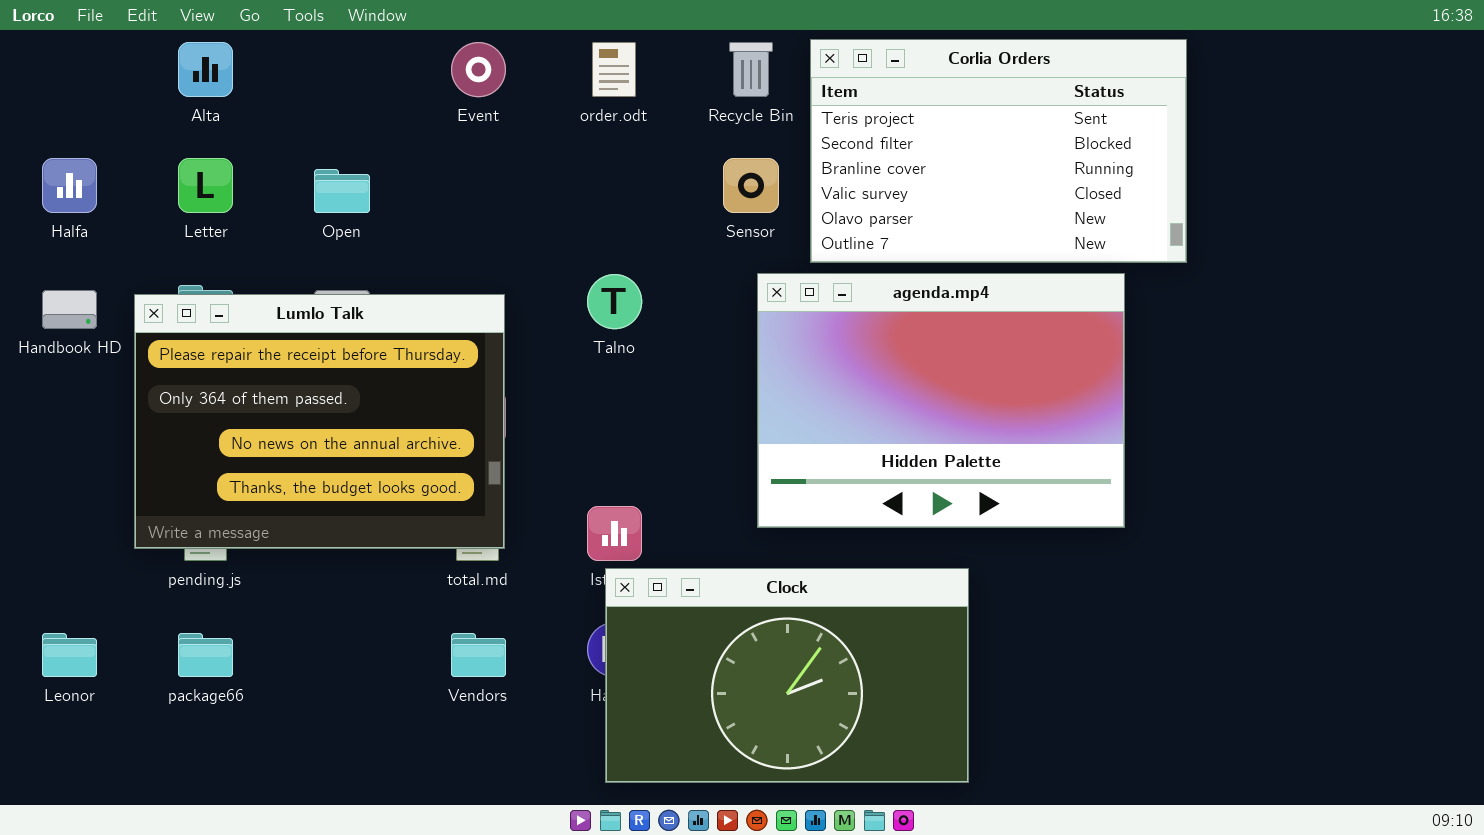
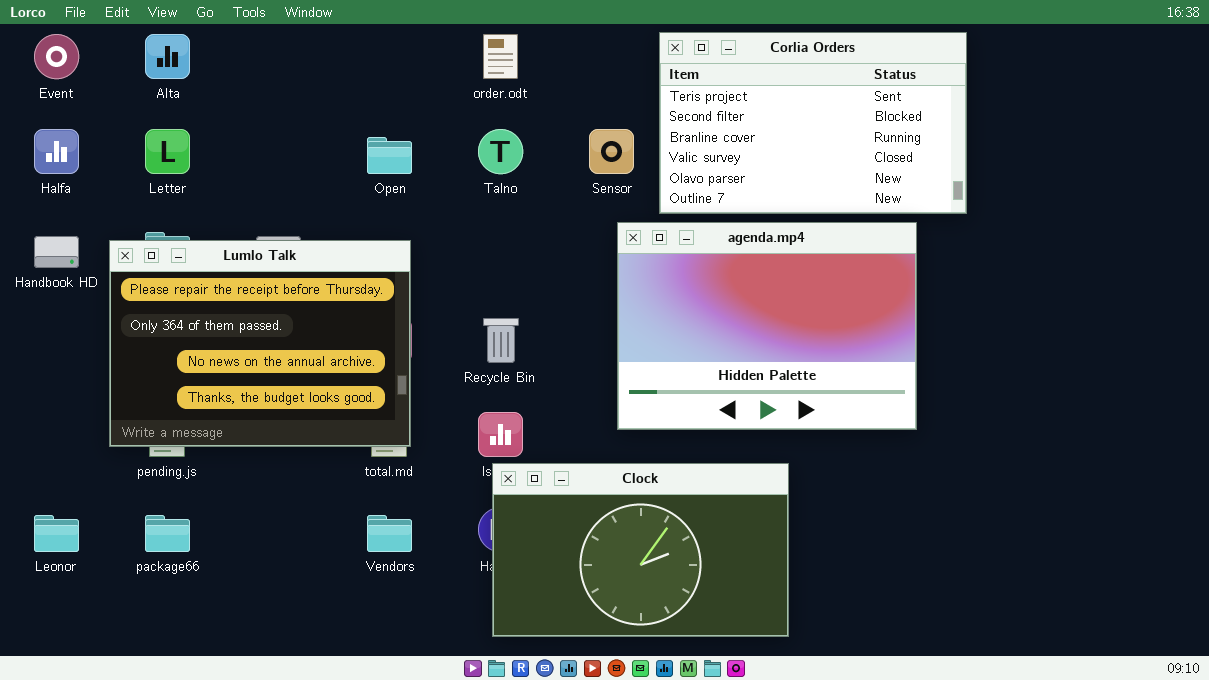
Event: [451,42,506,97] -> [34,34,79,79], moved
Recycle Bin: [729,42,773,97] -> [483,318,519,363], moved
Open: [314,169,370,213] -> [367,137,412,174], moved
Talno: [587,274,642,329] -> [478,129,523,174], moved

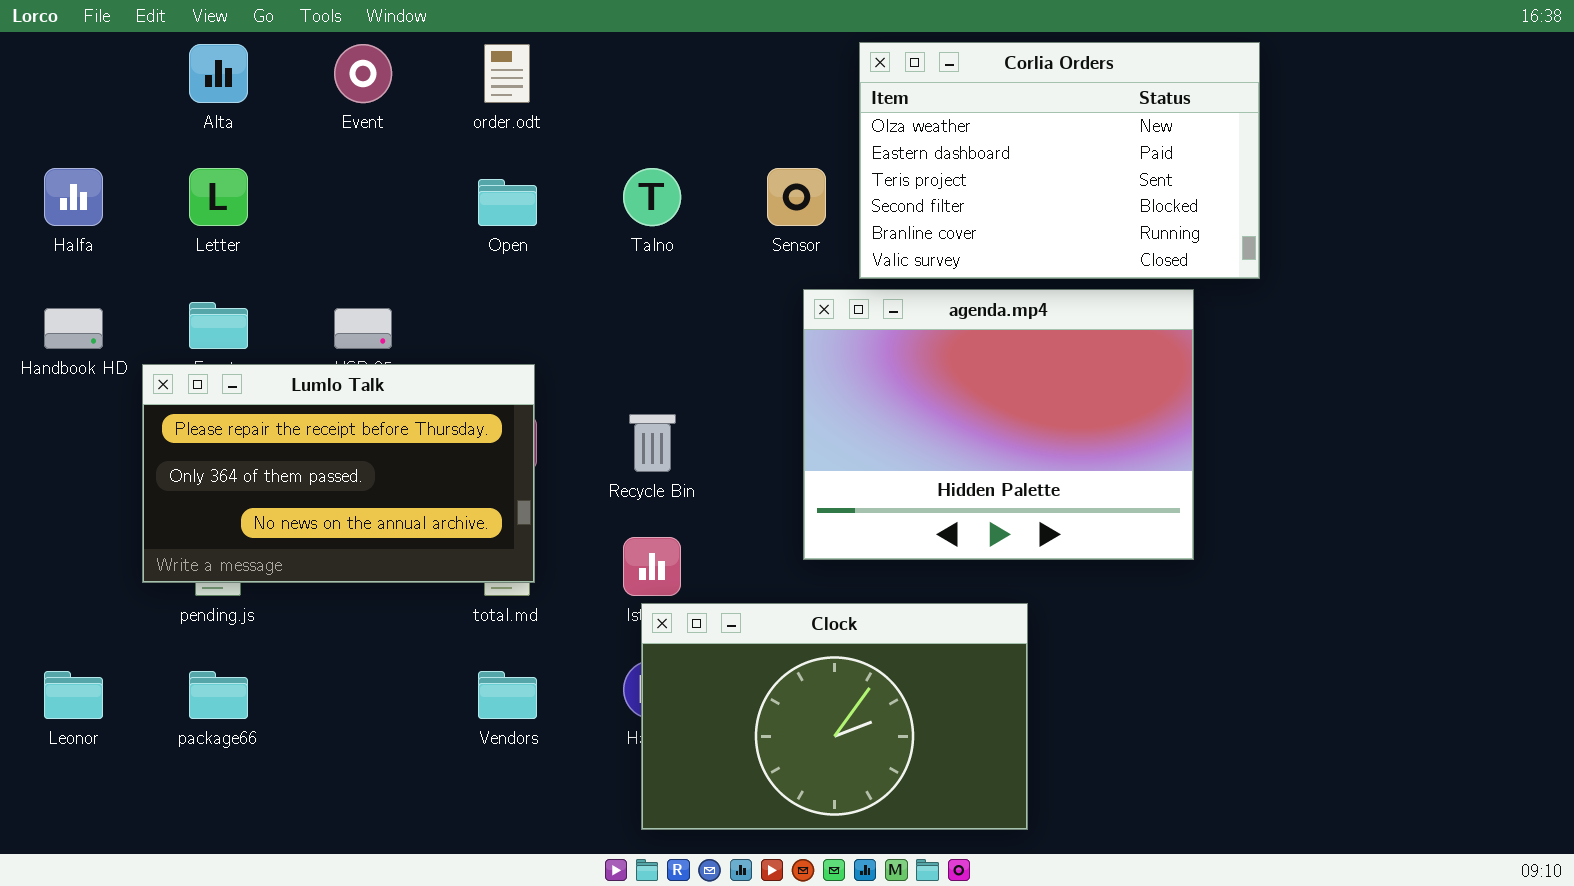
Corlia Orders: [659,32,967,214] -> [859,42,1260,279], scrolled up 2 rows
Event: [34,34,79,79] -> [334,44,392,103], moved
order.odt: [483,34,518,79] -> [484,44,530,103], moved
Lumlo Talk: [109,240,411,447] -> [142,364,535,583], resized

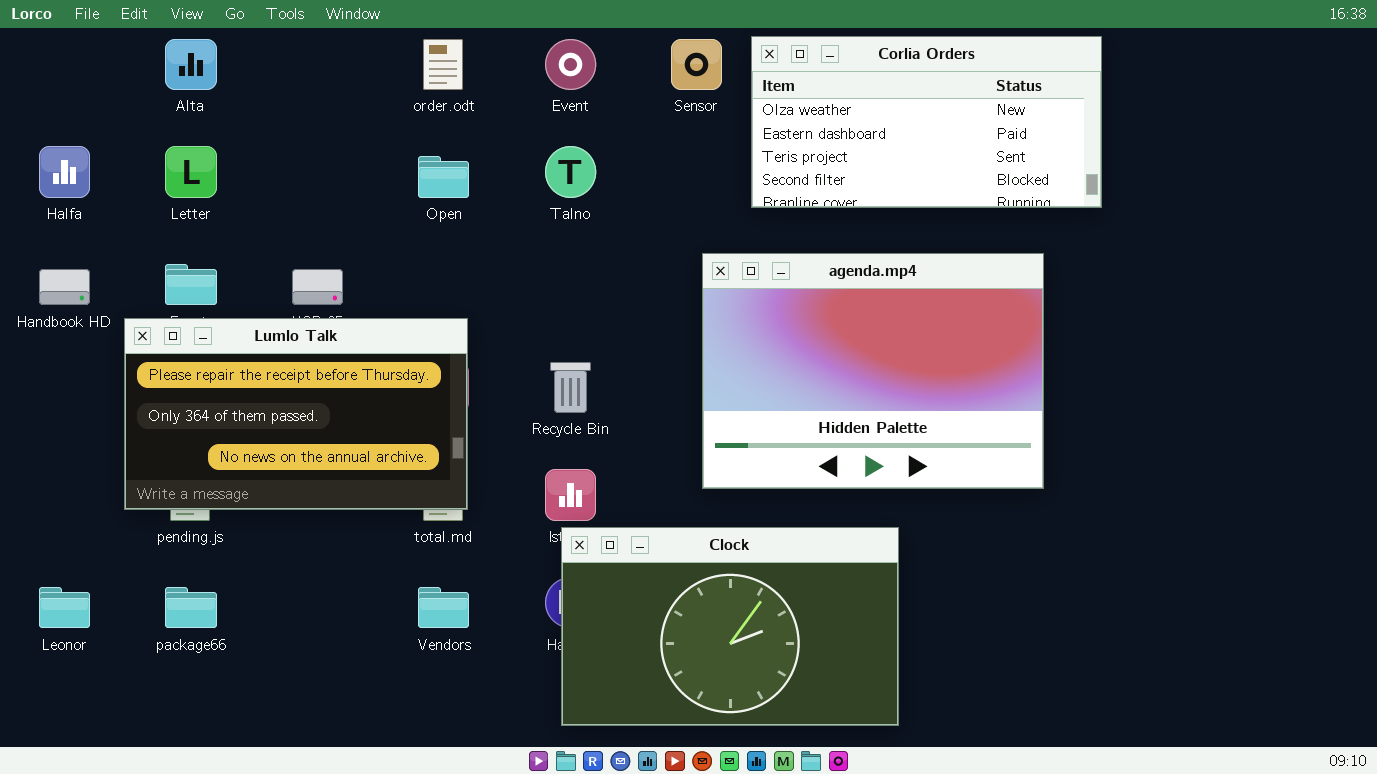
Corlia Orders: [859,42,1260,279] -> [751,36,1102,208], resized
Event: [334,44,392,103] -> [545,39,596,90], moved
Sensor: [767,168,826,226] -> [671,39,722,90], moved

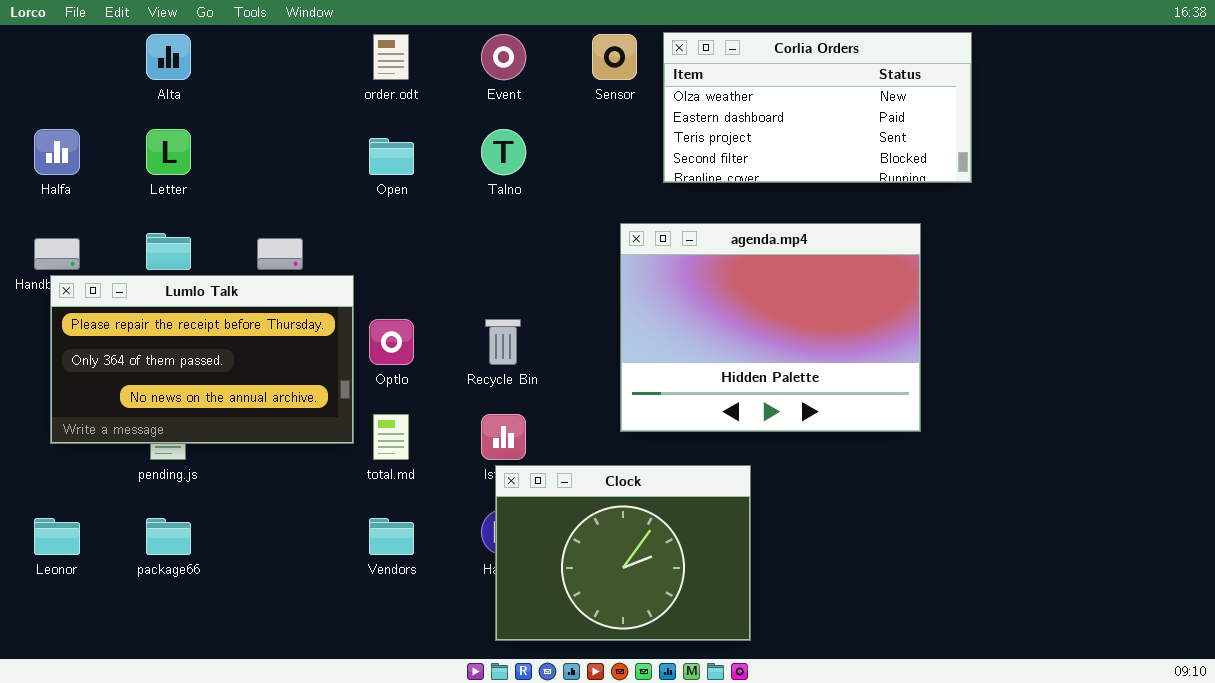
Lumlo Talk: [124,318,468,510] -> [50,275,354,444], moved
Clock: [561,527,899,726] -> [495,465,751,641], resized

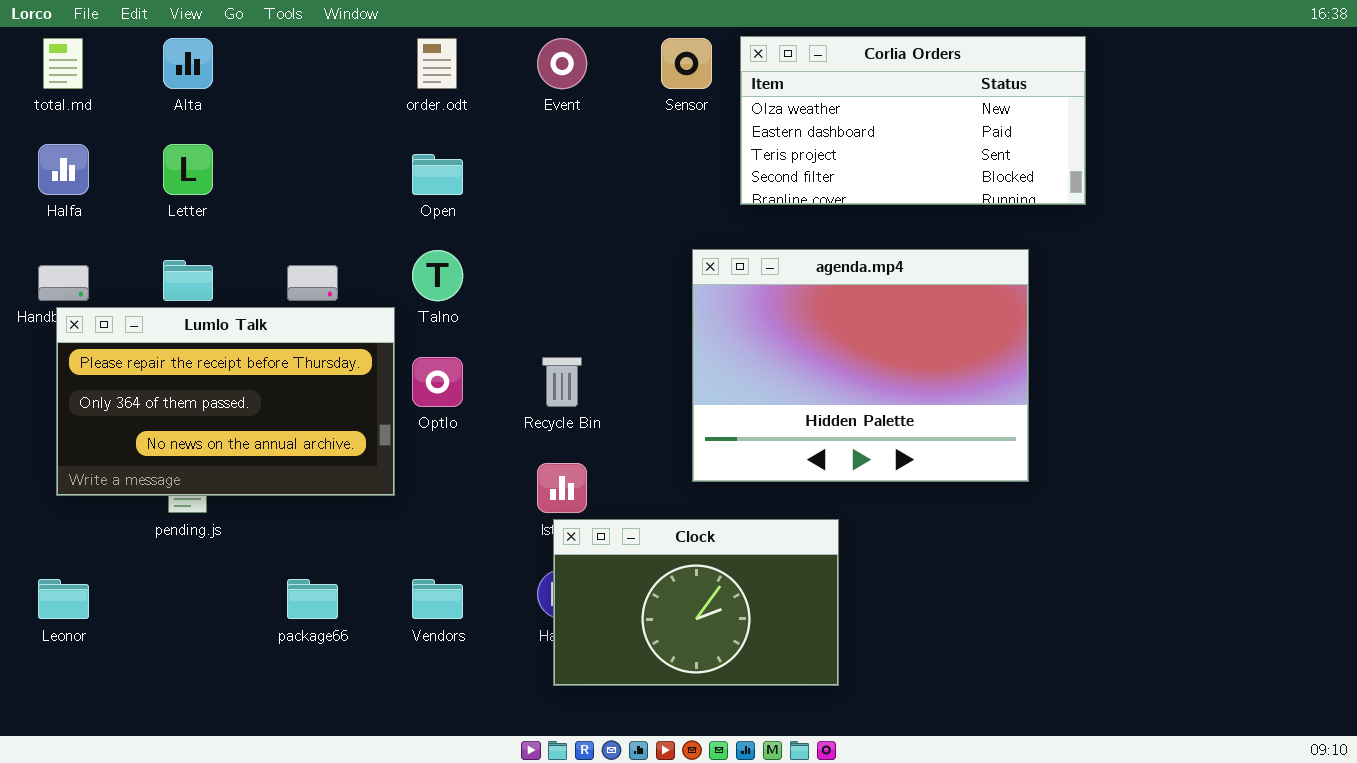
Talno: [481,129,526,175] -> [412,250,463,301], moved
total.md: [373,414,409,460] -> [43,38,83,89], moved
Clock: [495,465,751,641] -> [553,519,839,686], resized
package66: [146,518,191,555] -> [287,579,338,619], moved

